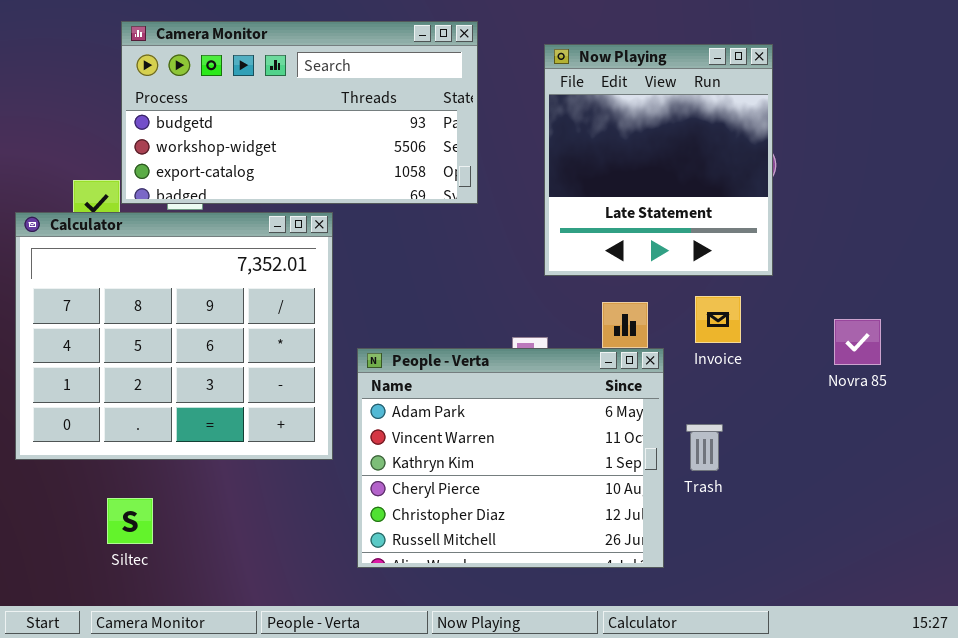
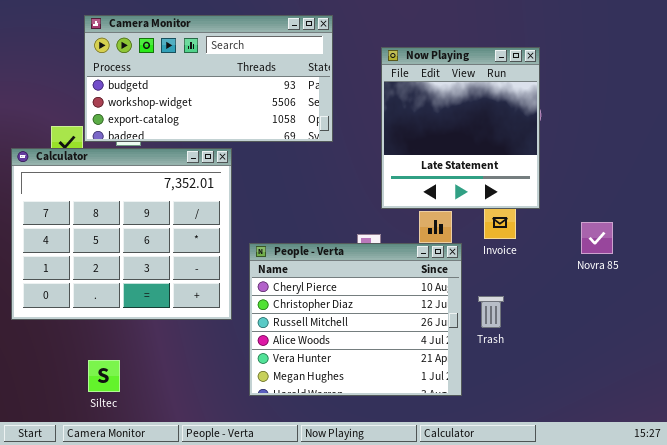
Now Playing: [544,44,773,276] -> [381,47,540,209], moved
People - Verta: [357,348,664,568] -> [249,243,462,396], scrolled down 3 rows
Siltec: [107,498,153,544] -> [88,360,120,392], moved

